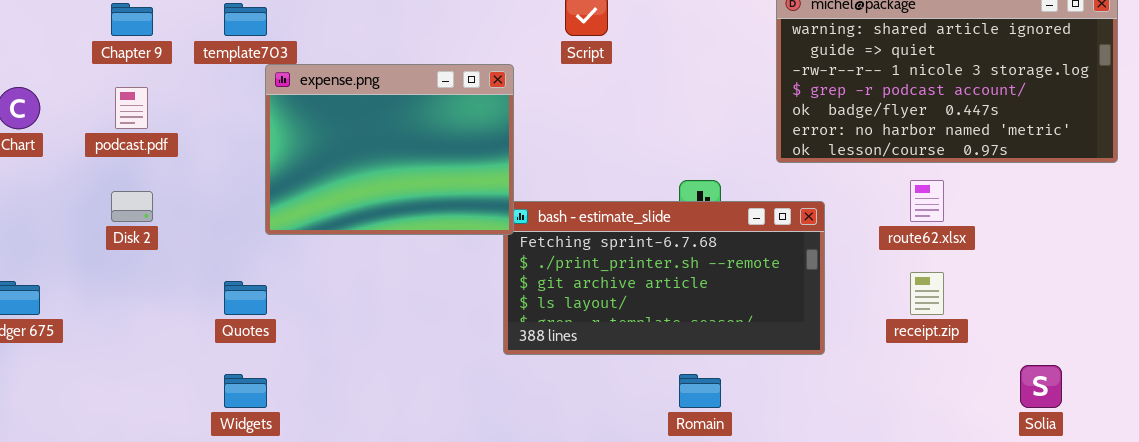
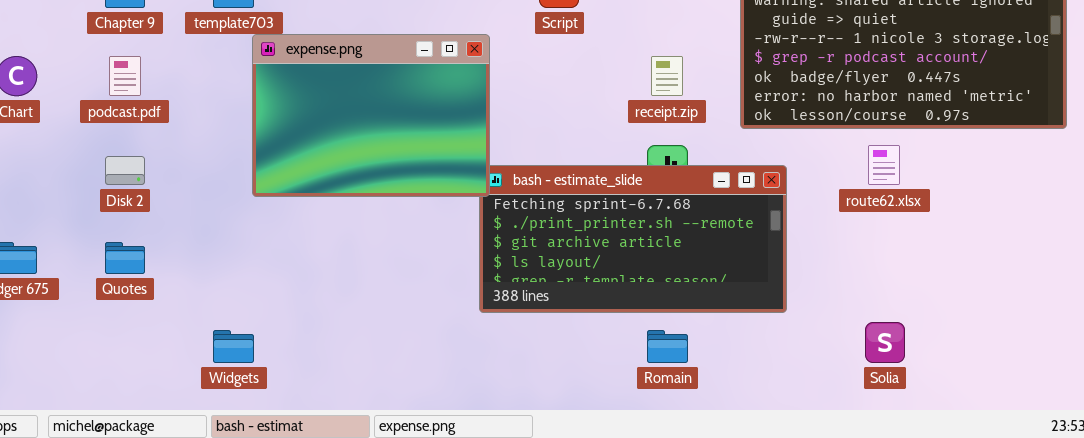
receipt.zip: [910,272,944,315] -> [651,56,683,96], moved
Quotes: [224,281,267,315] -> [105,242,145,274], moved
Solia: [1020,365,1062,408] -> [865,322,905,363], moved

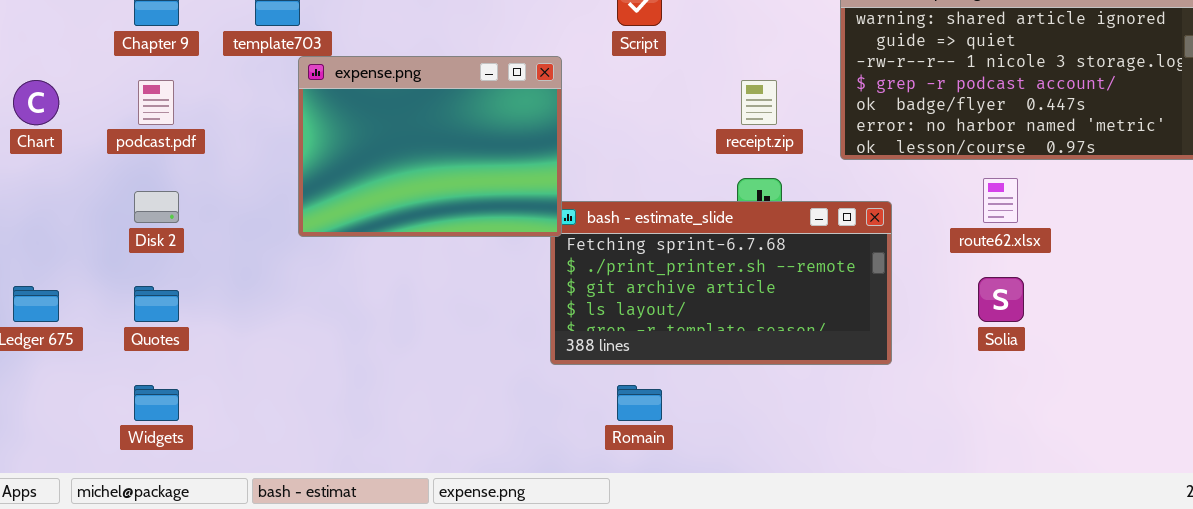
Solia: [865,322,905,363] -> [978,277,1024,322], moved
Widgets: [213,330,254,363] -> [134,385,179,421], moved
Romain: [647,330,688,363] -> [617,385,662,421], moved

